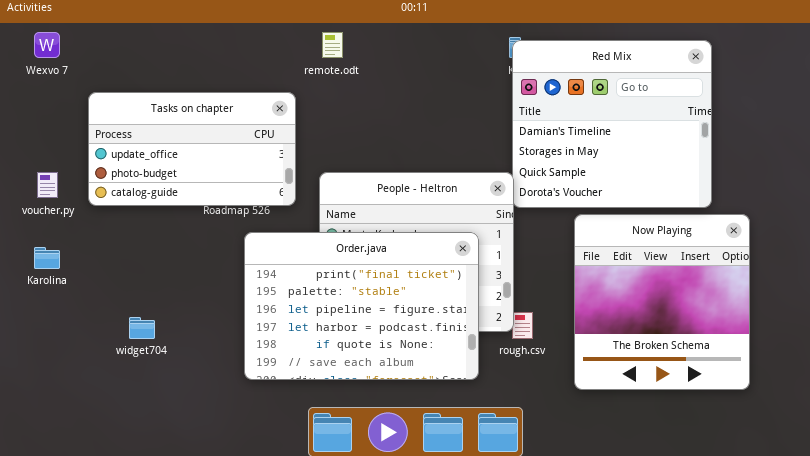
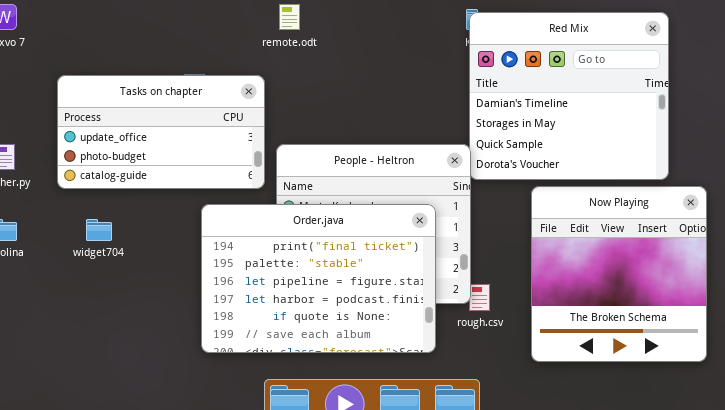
Tasks on chapter: [88,92,296,206] -> [57,75,265,189], moved
widget704: [129,317,155,339] -> [86,219,112,241], moved

